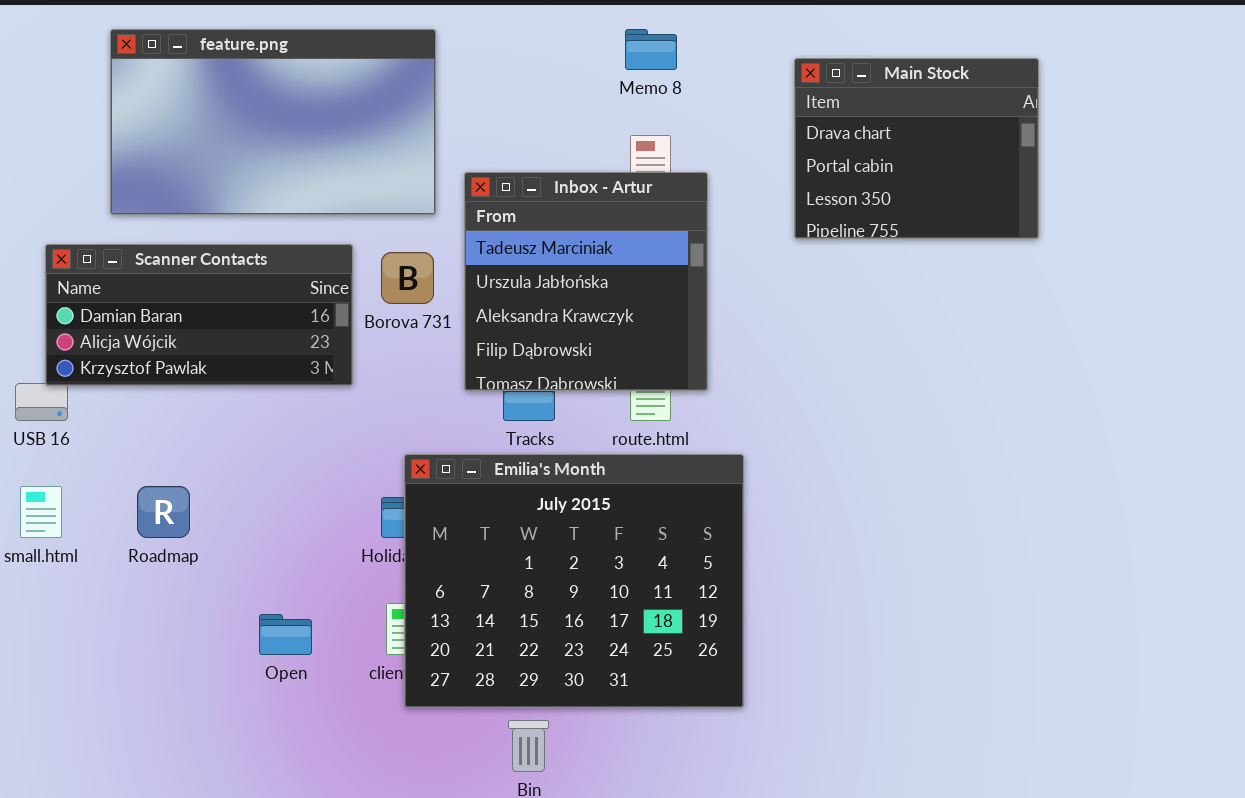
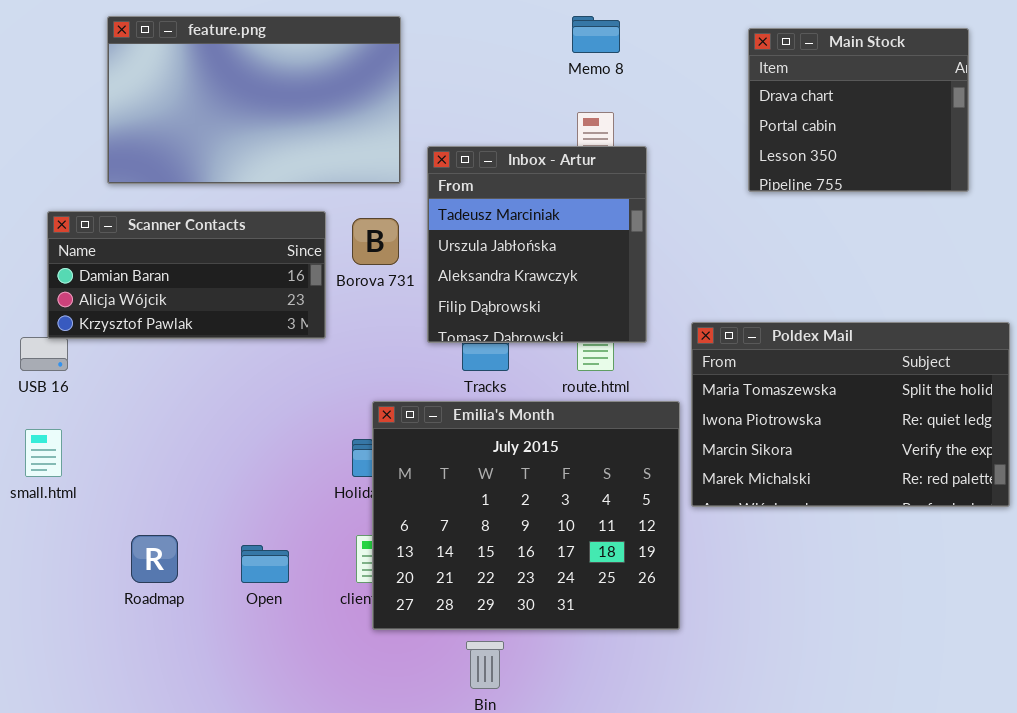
Main Stock: [794,58,1039,239] -> [748,28,969,192], moved
Poldex Mail: none -> [691,322,1010,507], opened
Roadmap: [137,486,190,538] -> [131,535,178,583], moved

